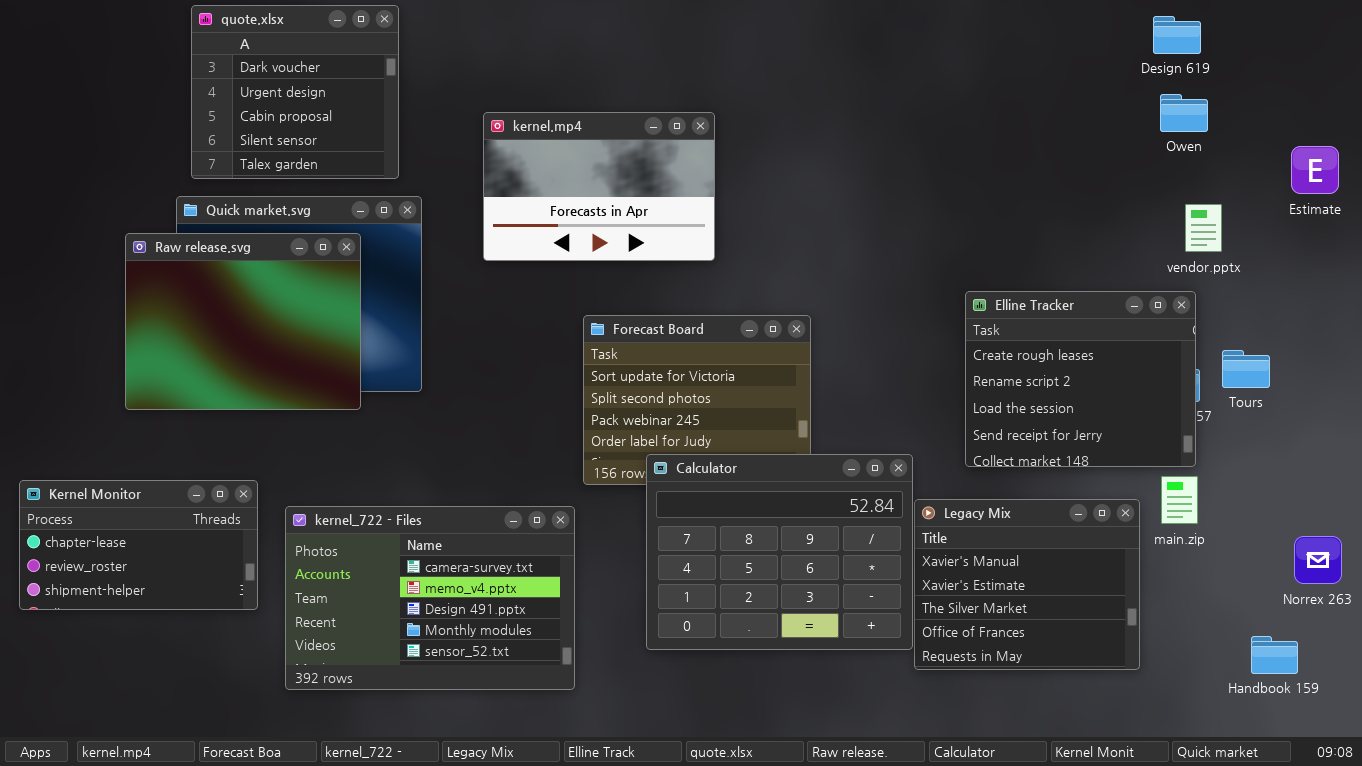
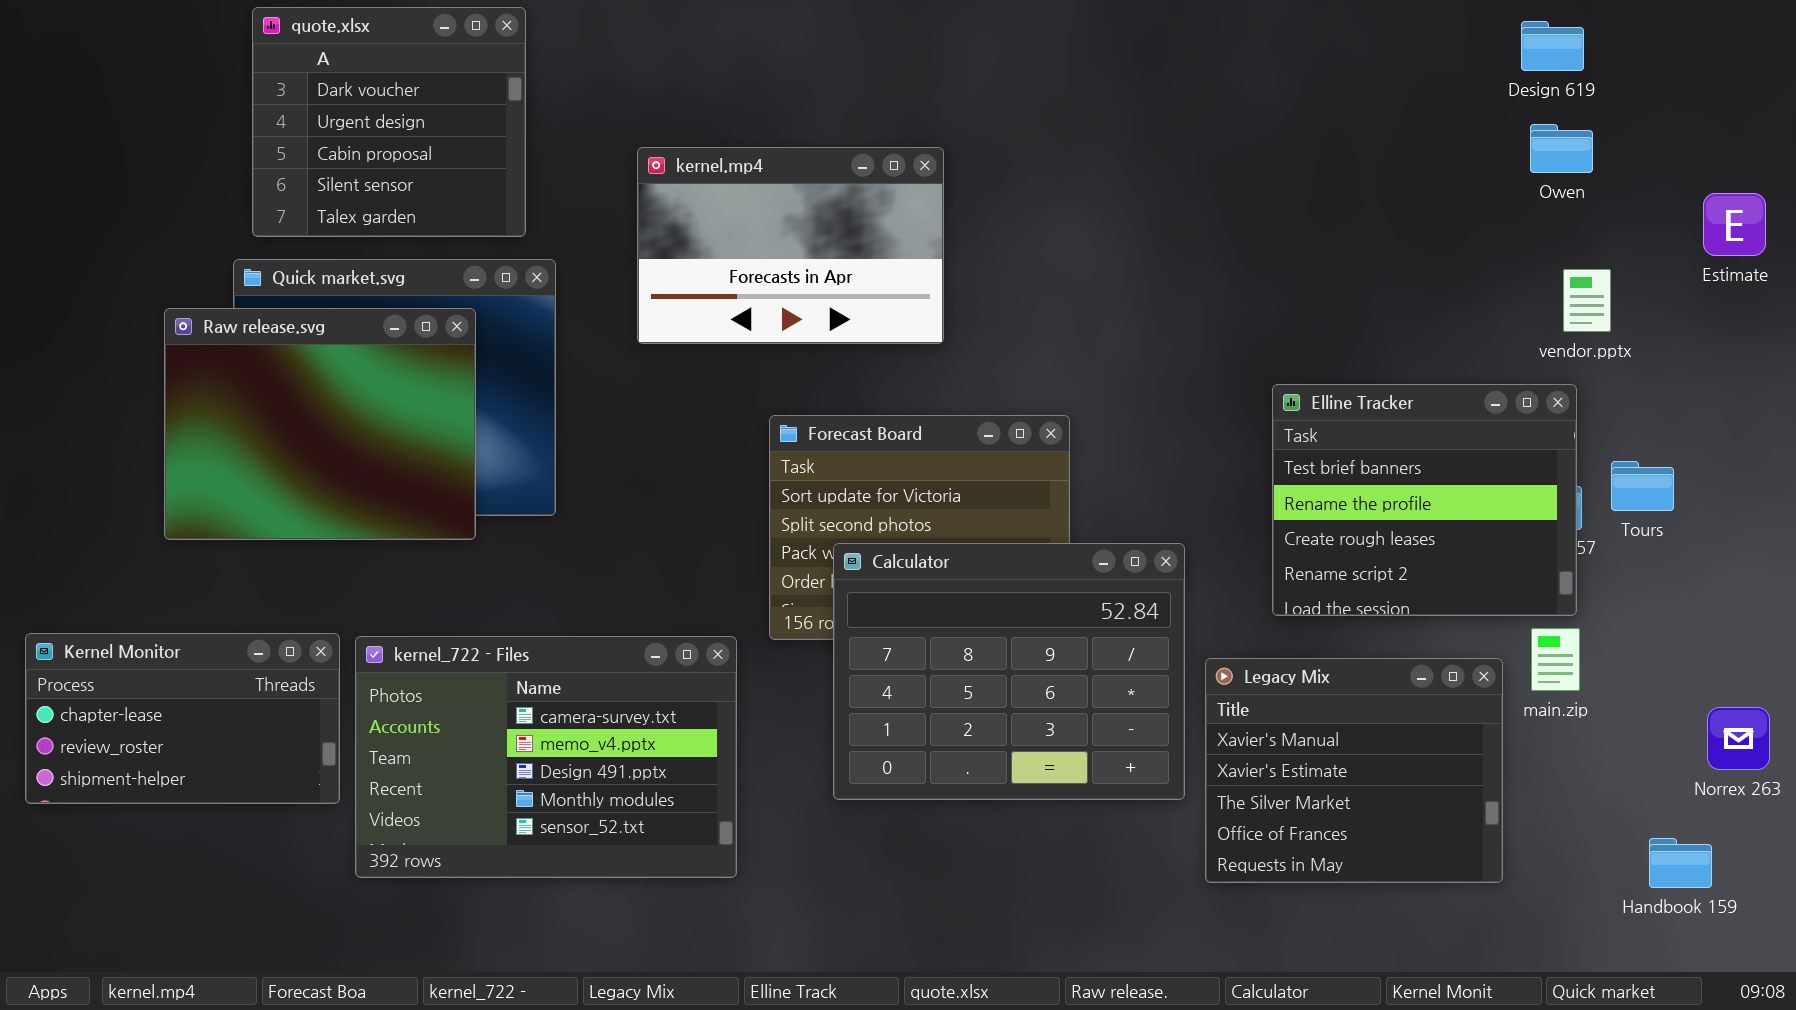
Elline Tracker: [965,291,1196,467] -> [1272,384,1577,616], scrolled up 2 rows
Calculator: [646,454,913,650] -> [833,543,1185,800], moved
kernel_722 - Files: [285,506,575,690] -> [355,636,737,878], moved

